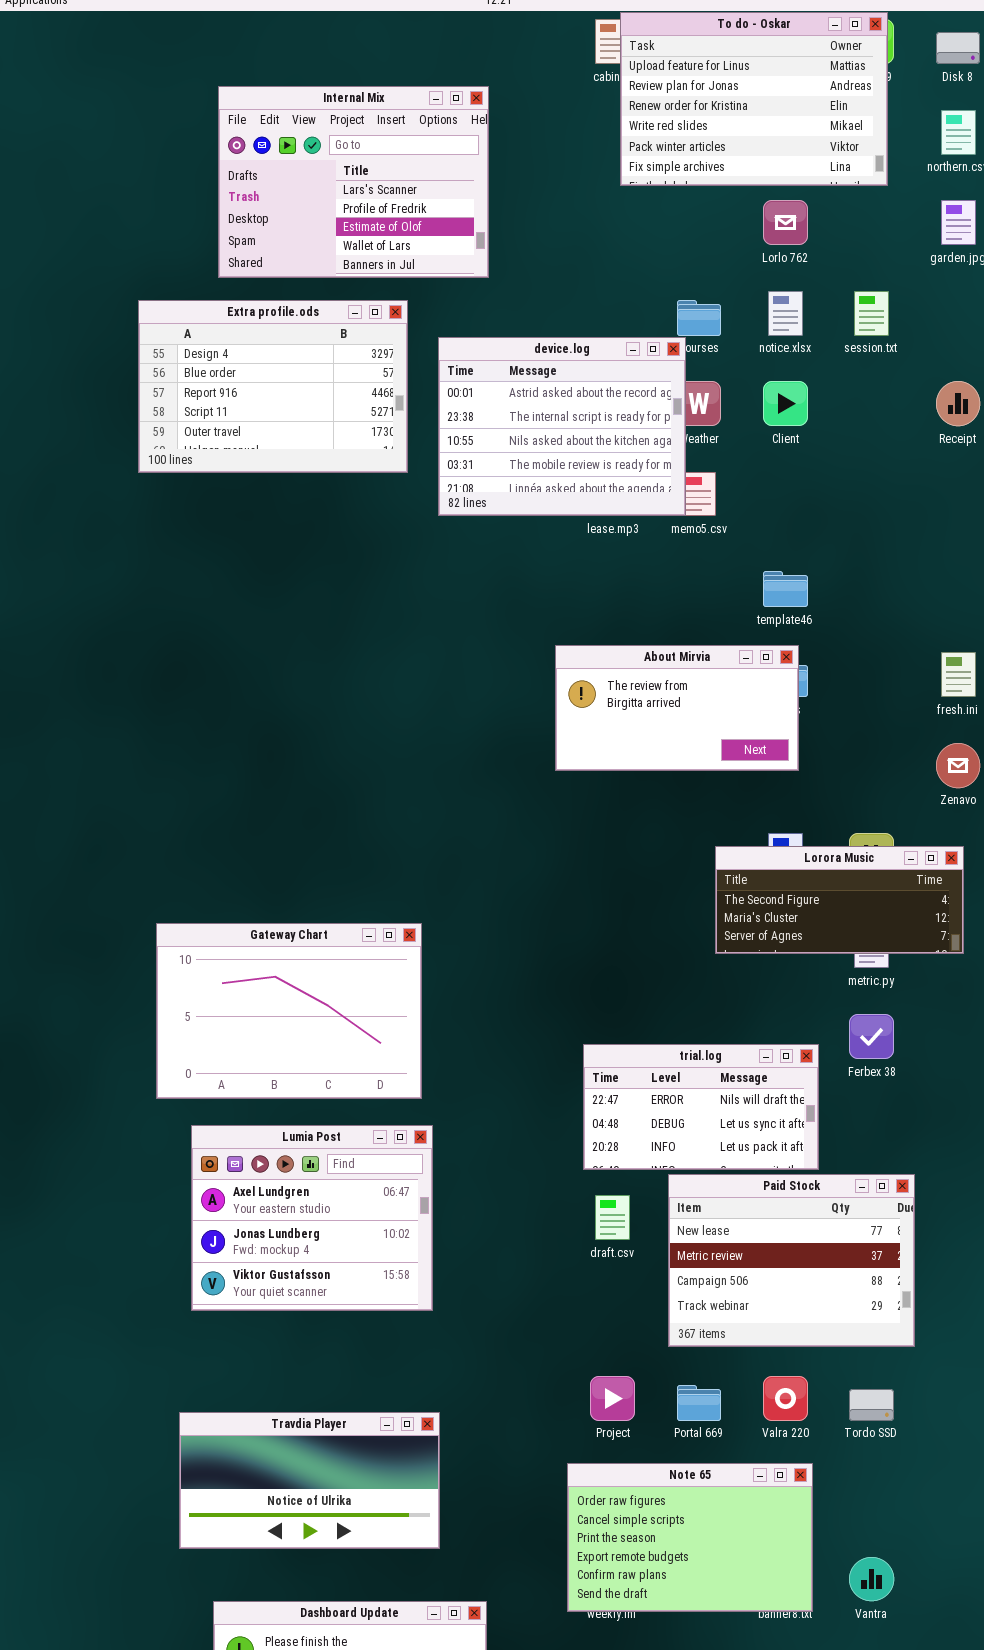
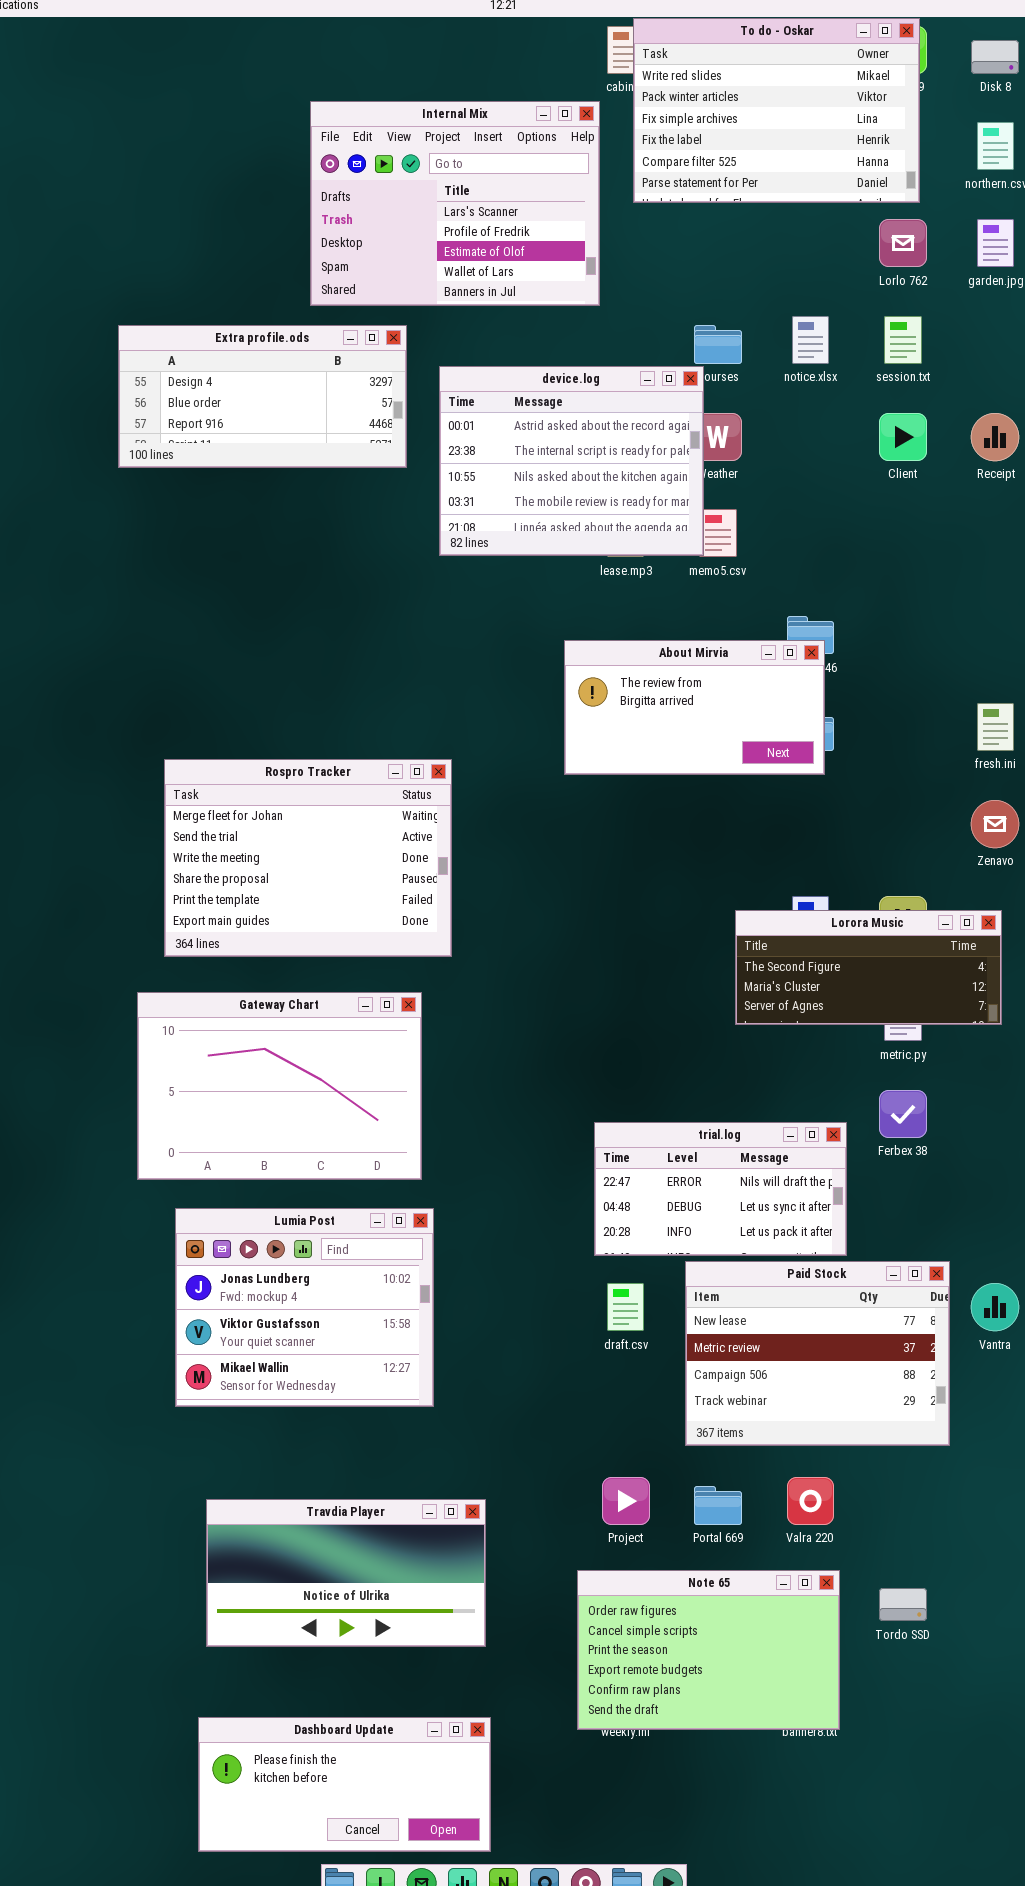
To do - Oskar: [620,12,888,186] -> [633,18,920,203], scrolled down 3 rows
Internal Mix: [218,86,489,278] -> [310,101,600,306], moved
Lorlo 762: [763,200,808,245] -> [879,219,927,267], moved
Extra profile.ods: [138,300,408,473] -> [118,325,407,468], resized
Client: [763,381,808,426] -> [879,413,927,461], moved
About Mirvia: [555,645,799,771] -> [564,640,825,775], moved
Rospro Tracker: none -> [164,759,452,957], opened
Lumia Post: [191,1125,433,1311] -> [175,1208,434,1407], scrolled down 1 row
Tordo SSD: [849,1389,894,1421] -> [879,1588,927,1621], moved
Travdia Player: [179,1412,440,1549] -> [206,1499,486,1647], moved
Vantra: [849,1557,894,1601] -> [971,1283,1019,1331], moved

